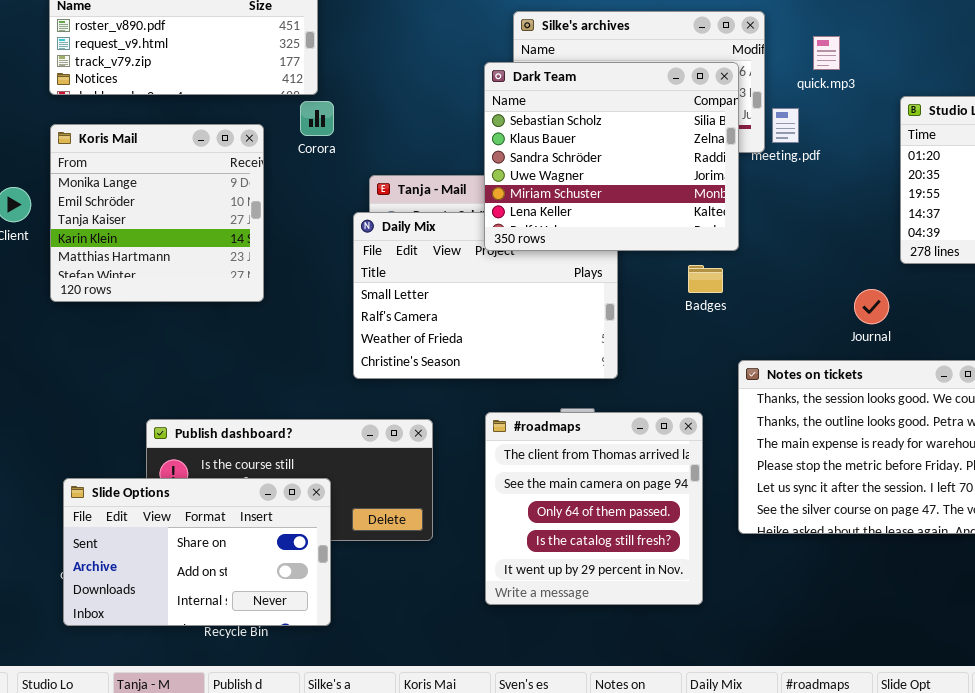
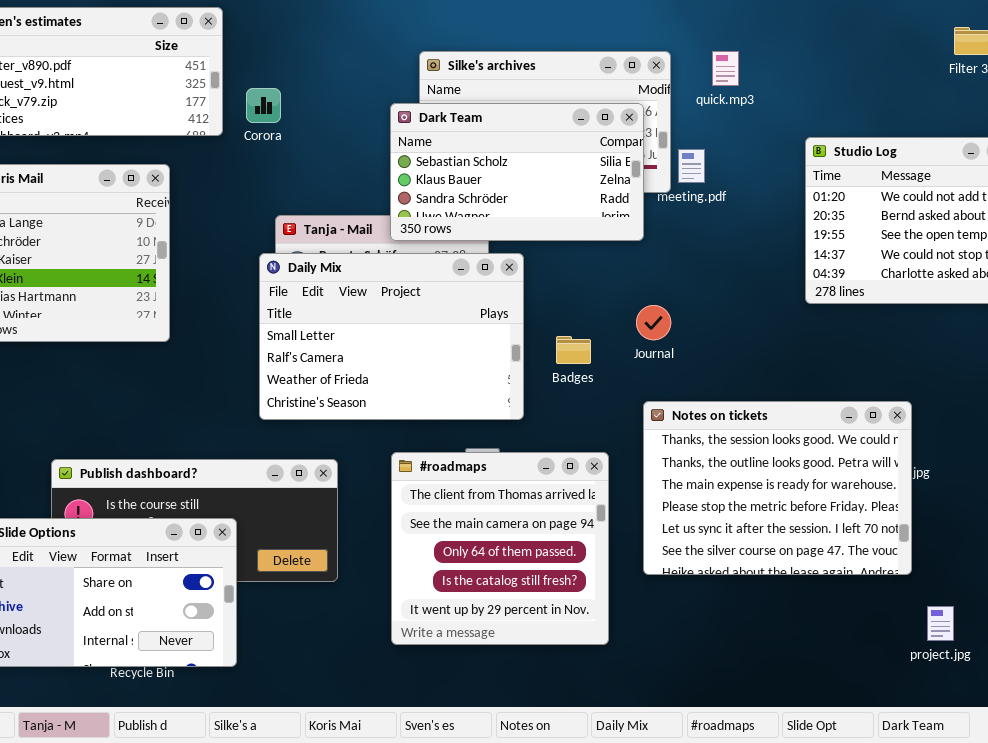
quick.mp3: [813,36,840,70] -> [712,51,739,86], moved
Dark Team: [484,62,739,251] -> [390,103,644,241], resized
Corora: [300,101,334,136] -> [246,88,281,123], moved
Badges: [688,265,723,293] -> [556,336,591,364], moved
Journal: [854,289,889,324] -> [636,305,671,340], moved

